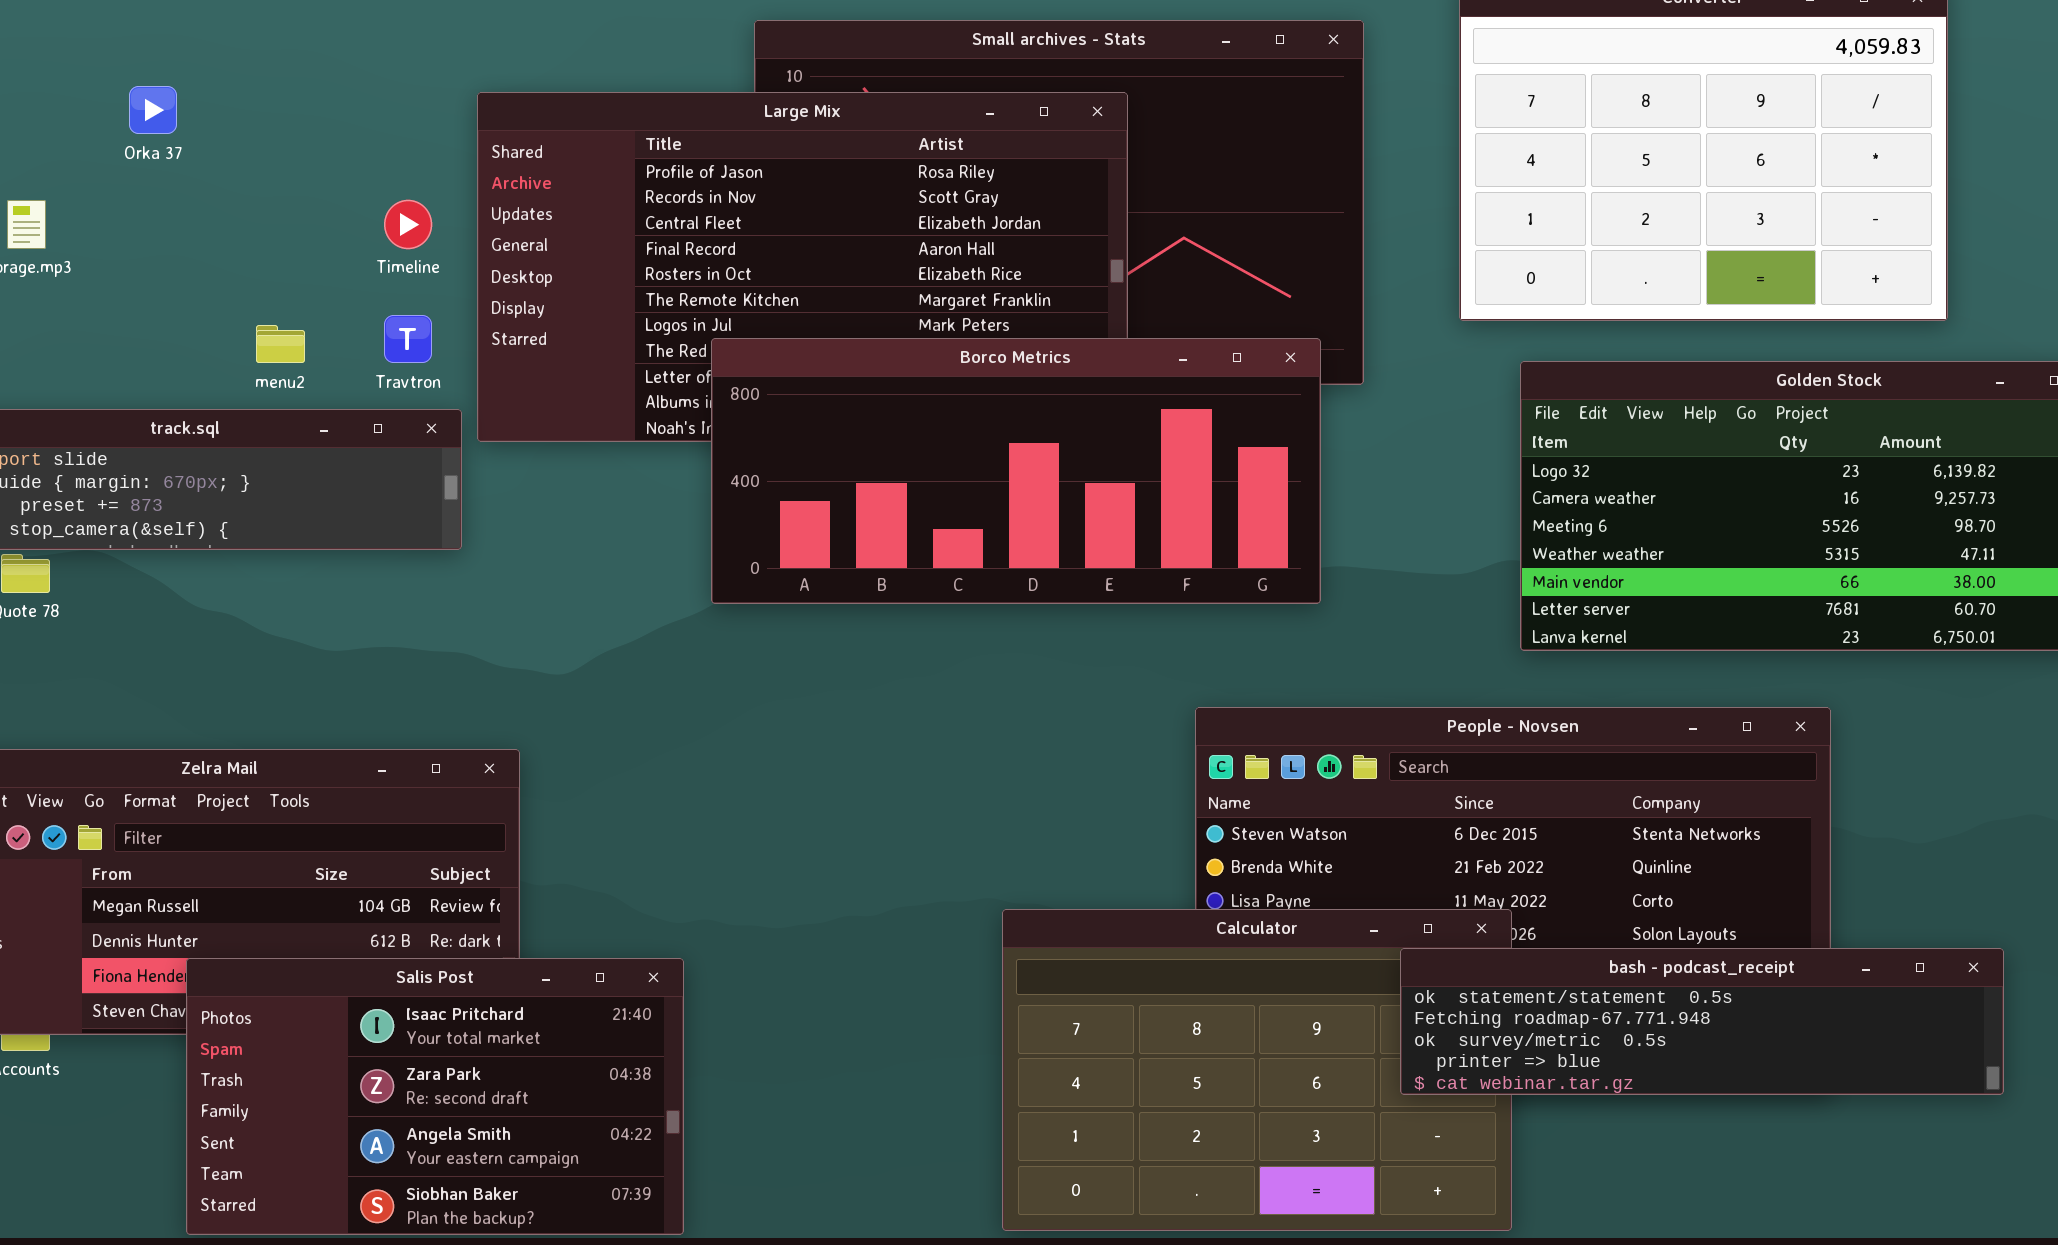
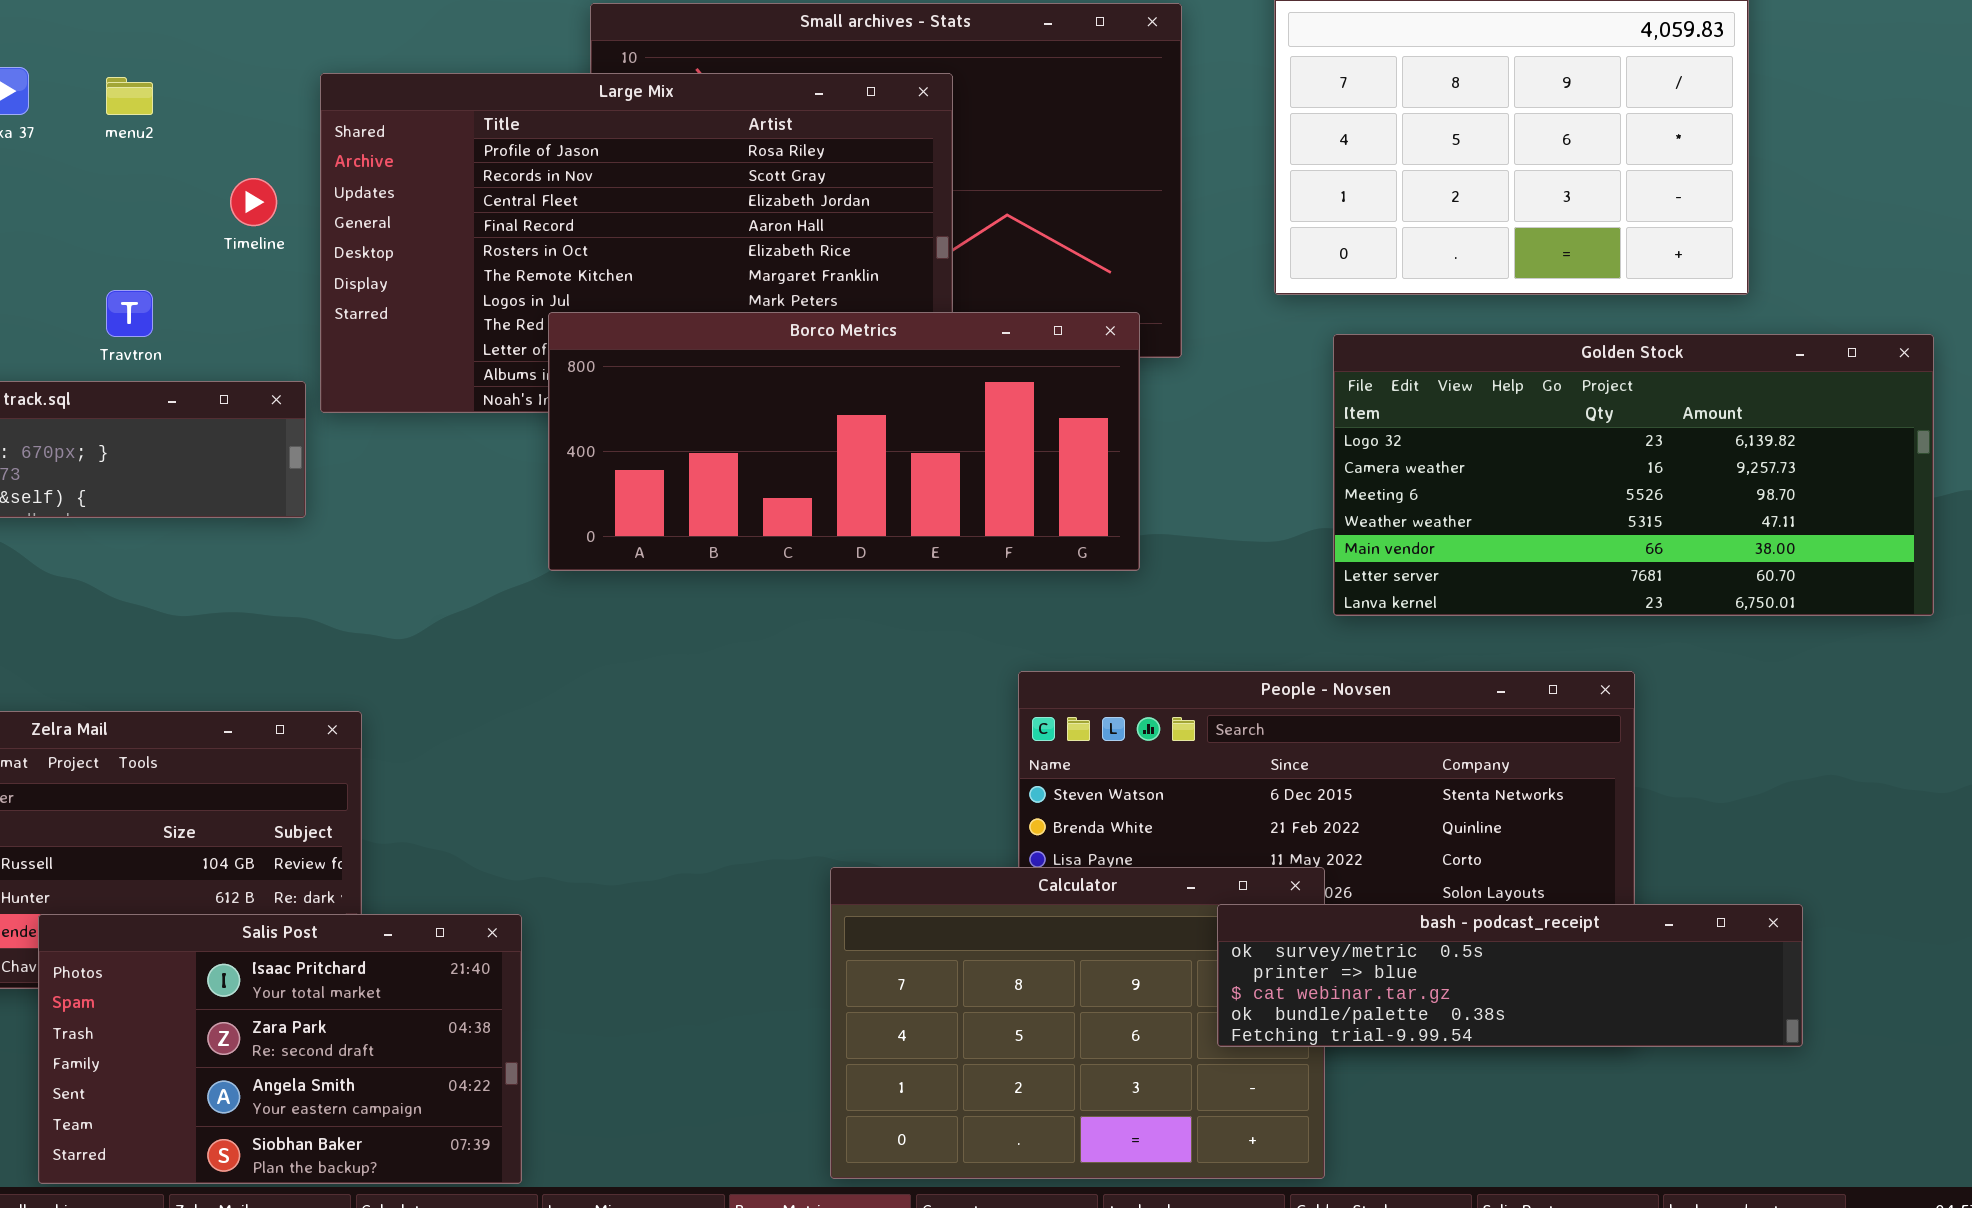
Travtron: [384,315,432,363] -> [106,290,153,337], moved
menu2: [256,325,305,363] -> [106,77,153,115], moved
bash - podcast_receipt: [1400,948,2004,1095] -> [1217,904,1803,1047], scrolled down 2 rows

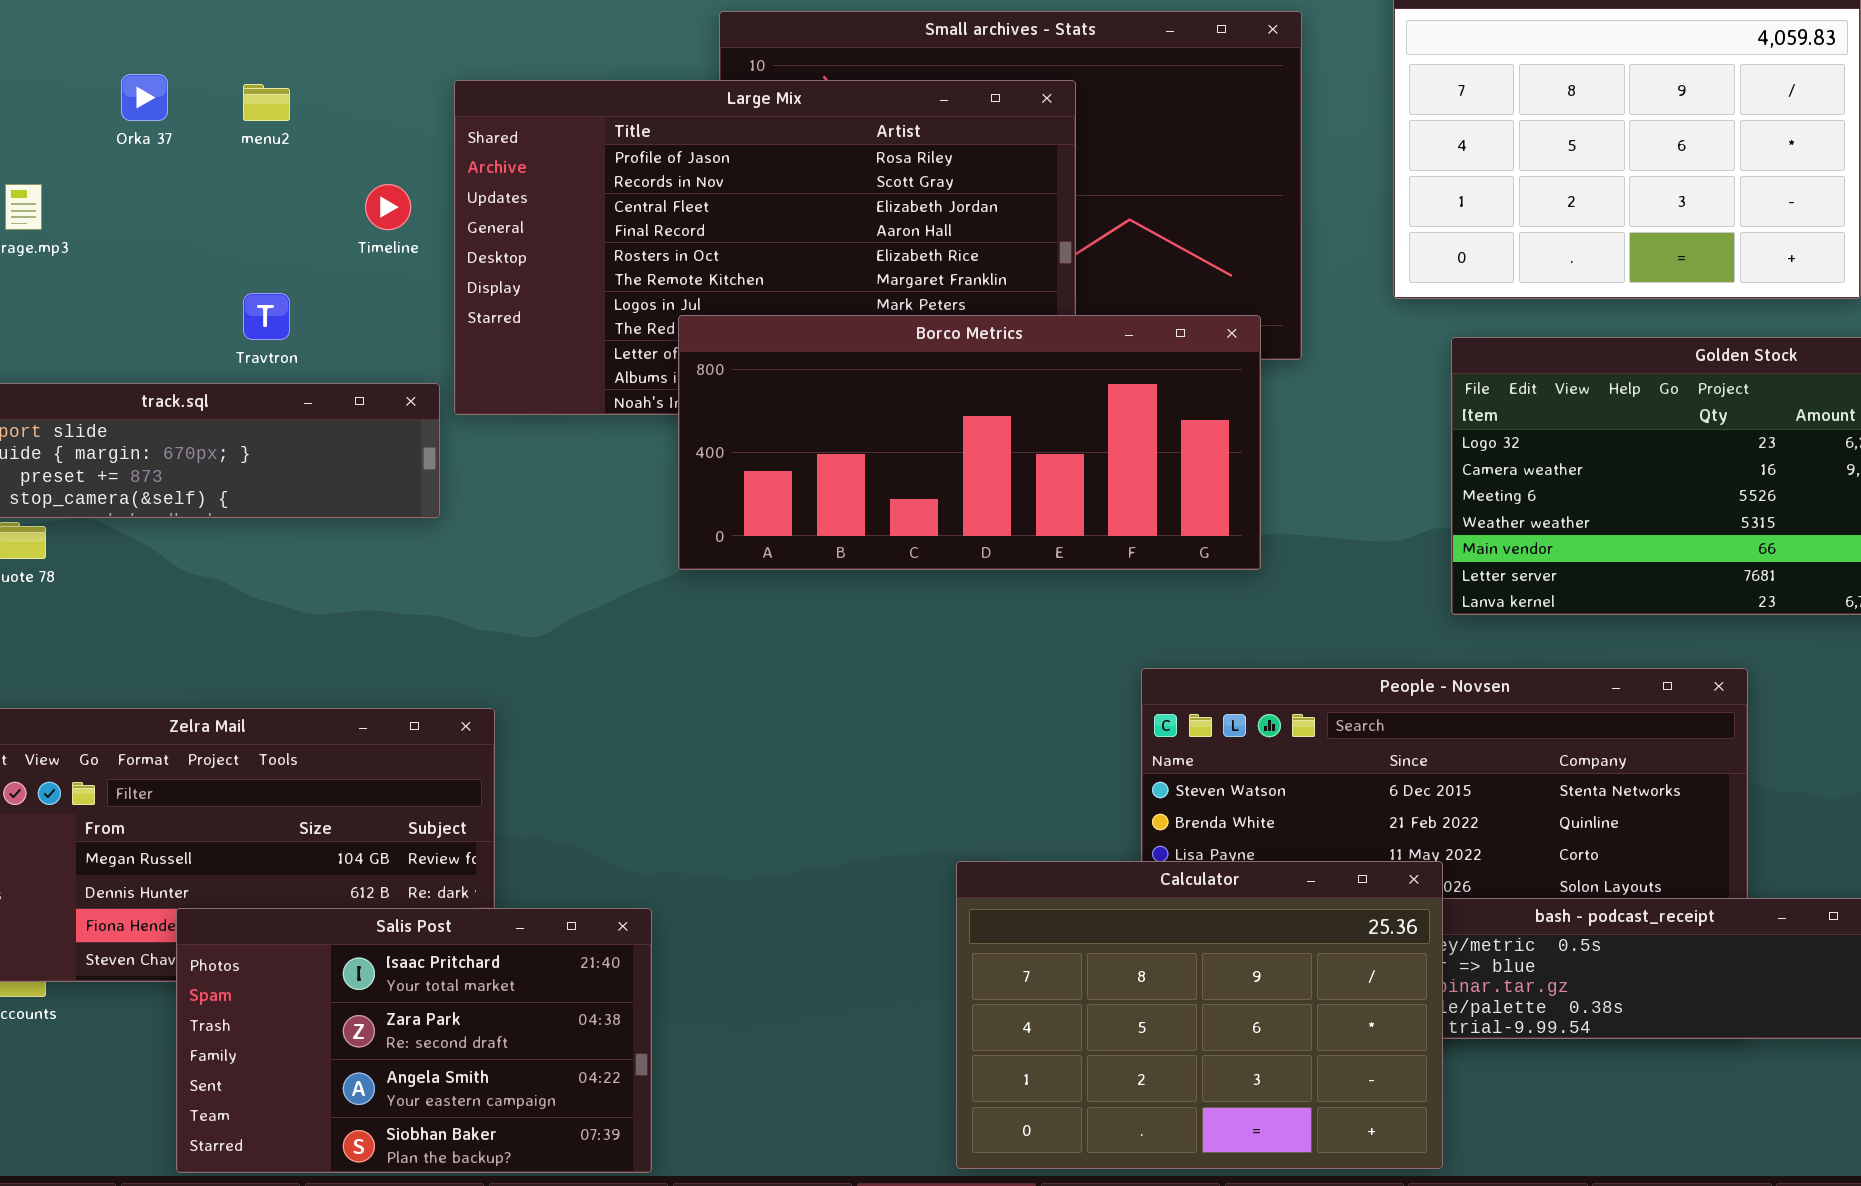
Calculator: [830,867,1325,1179] -> [956,861,1443,1169], raised

